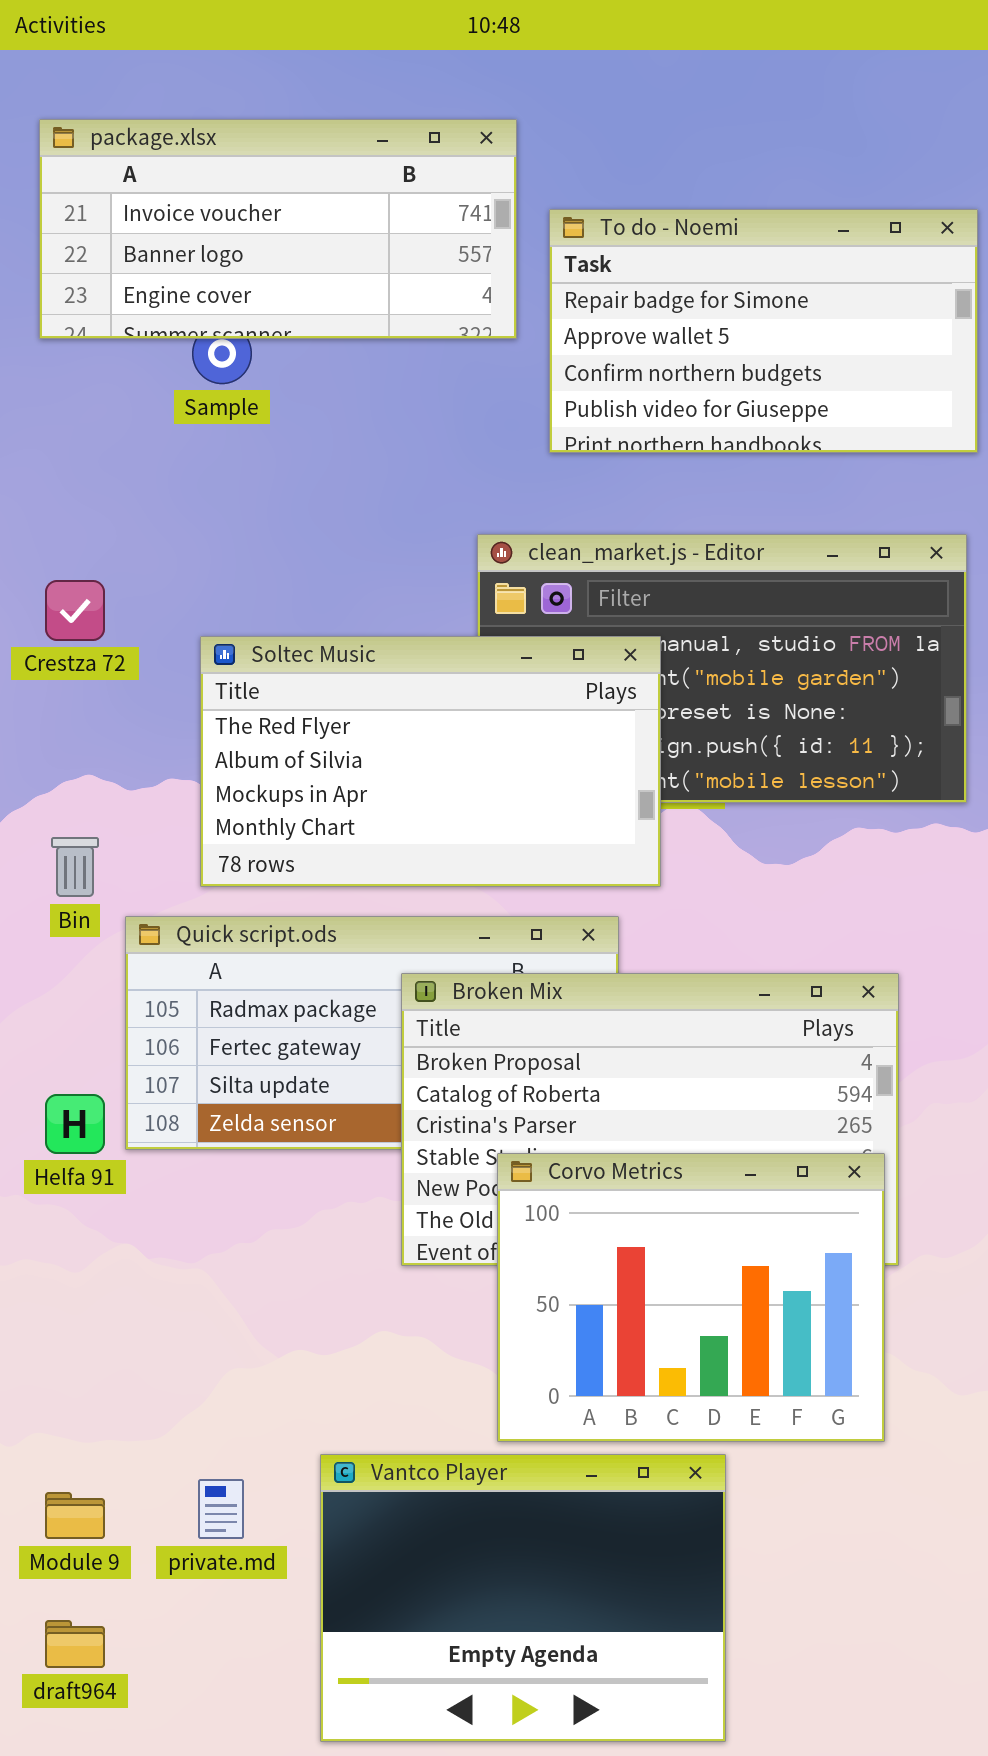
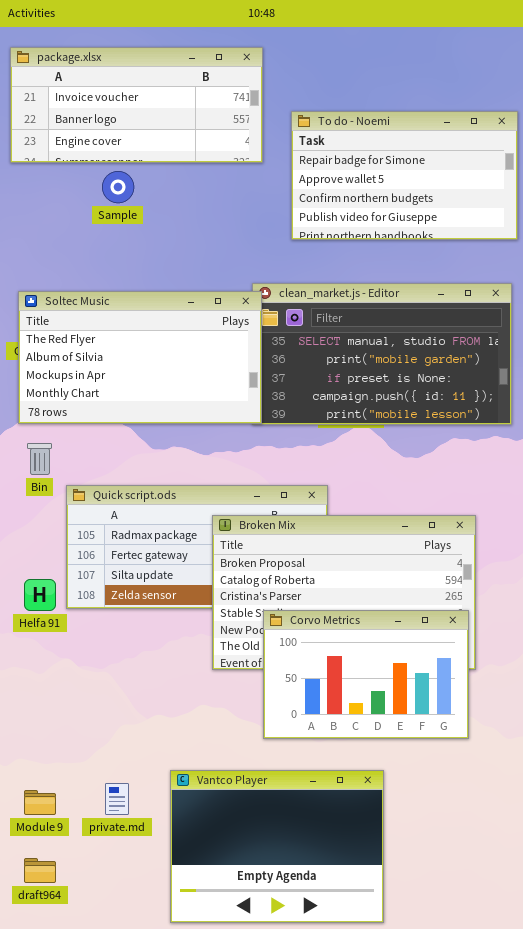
package.xlsx: [39,119,517,339] -> [10,47,263,163], moved
Soltec Music: [200,636,661,887] -> [18,291,262,424], moved
Corvo Metrics: [497,1153,885,1442] -> [263,610,469,739], resized

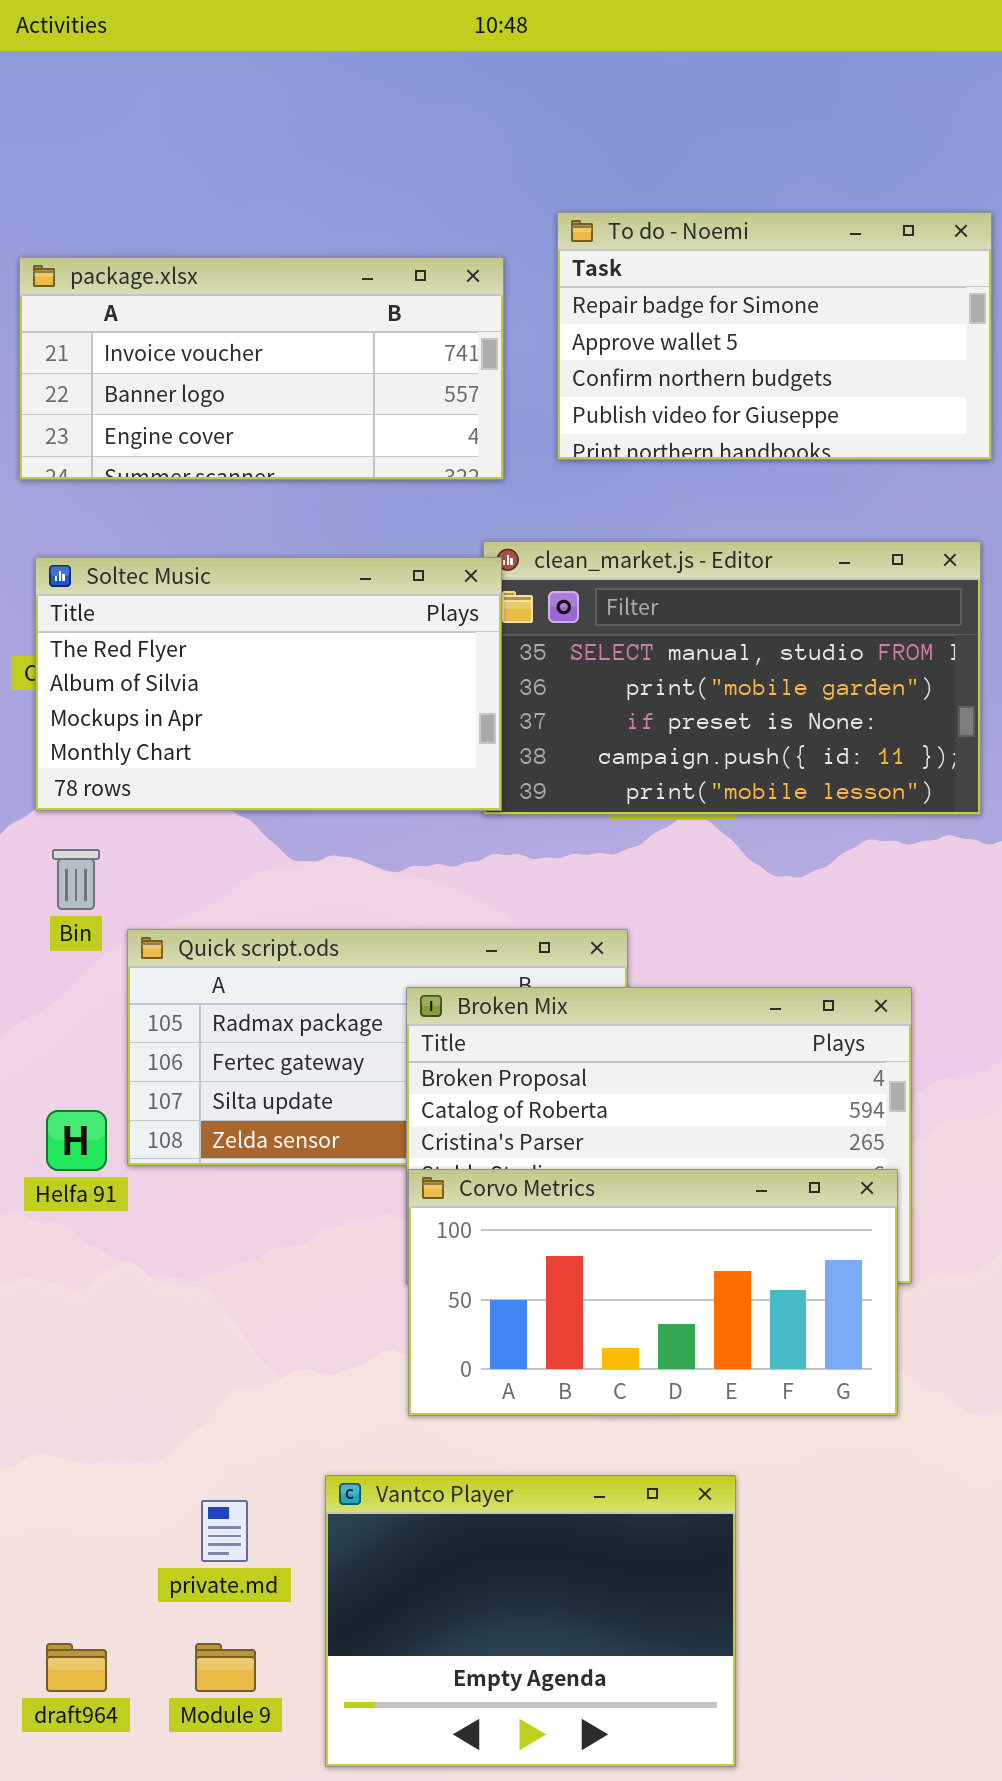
package.xlsx: [10,47,263,163] -> [19,257,504,480], moved
Corvo Metrics: [263,610,469,739] -> [408,1169,898,1416], resized
Module 9: [24,790,56,815] -> [195,1643,256,1692], moved

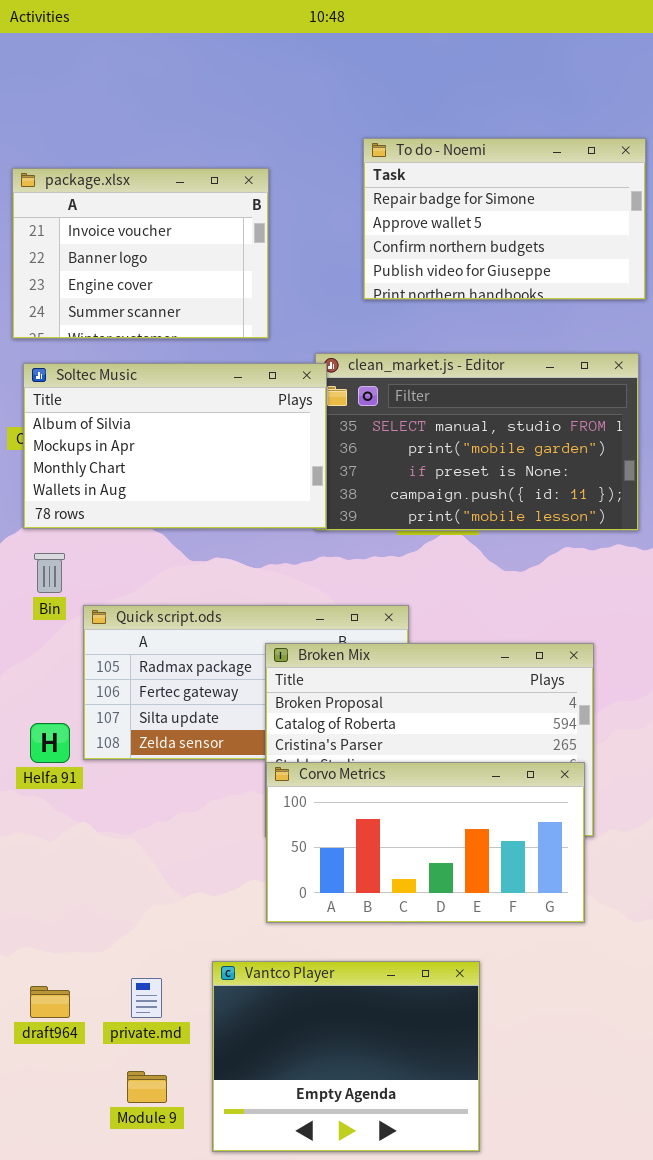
package.xlsx: [19,257,504,480] -> [12,168,269,339], resized
Soltec Music: [35,557,502,811] -> [23,363,327,529], scrolled down 1 row
draft964: [46,1643,107,1692] -> [30,986,70,1018], moved

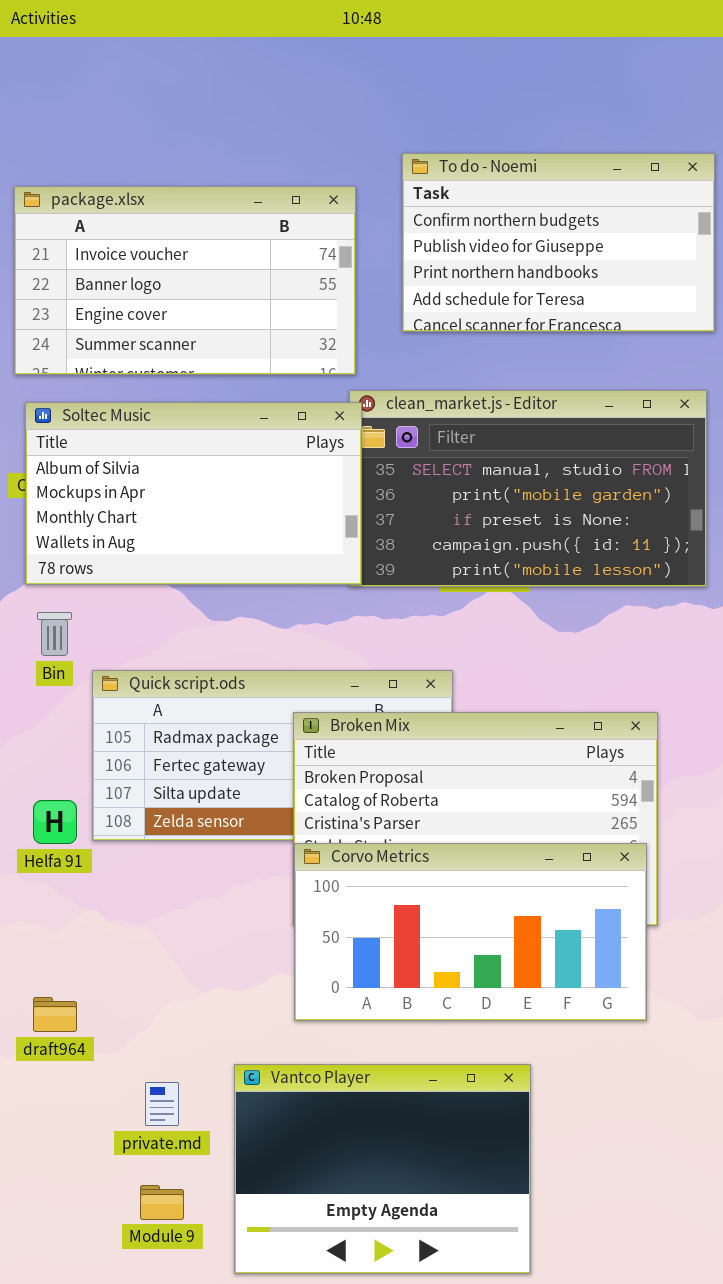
To do - Noemi: [363,138,646,300] -> [402,153,715,332], scrolled down 2 rows
package.xlsx: [12,168,269,339] -> [14,186,356,375], resized
draft964: [30,986,70,1018] -> [33,997,77,1032], moved

